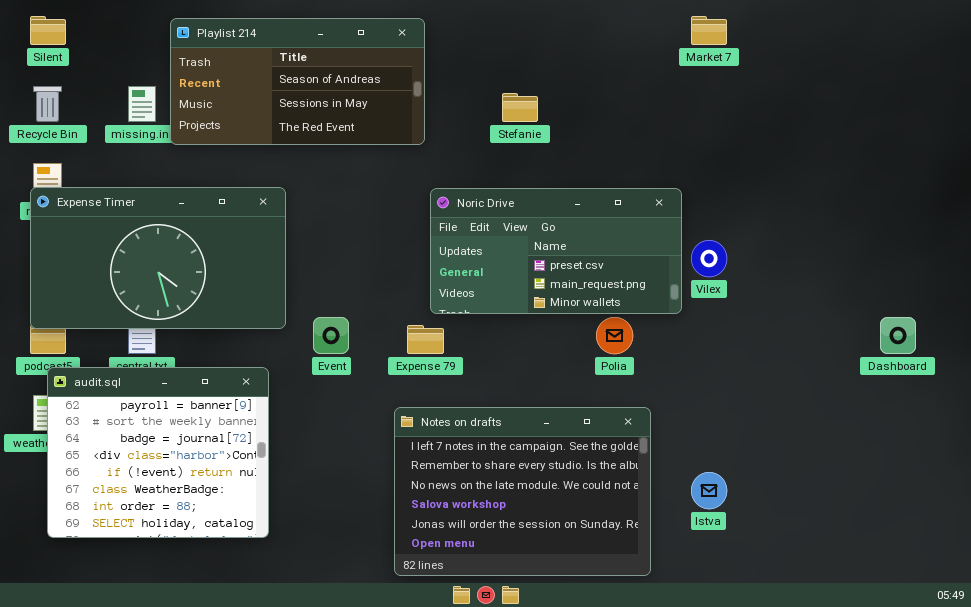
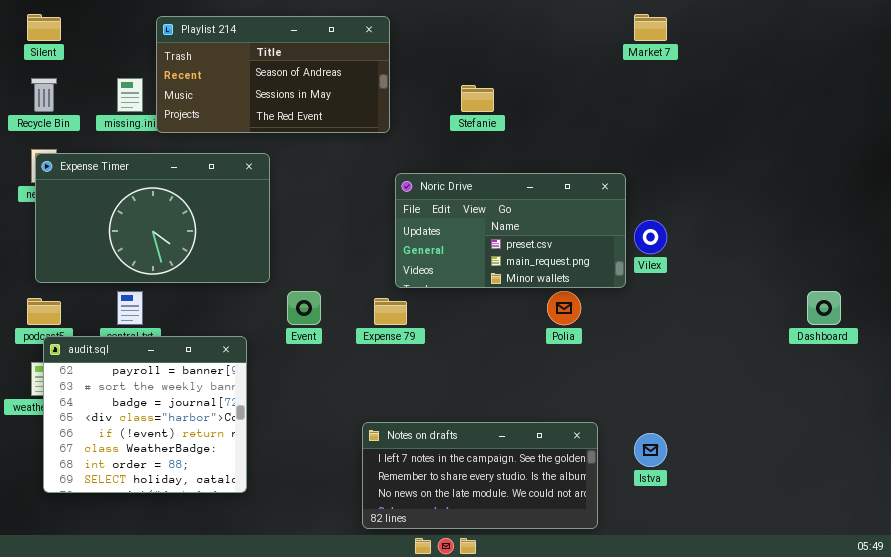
Expense Timer: [30,187,286,329] -> [35,153,270,283], moved
Notes on drafts: [394,407,651,576] -> [362,422,598,529], resized

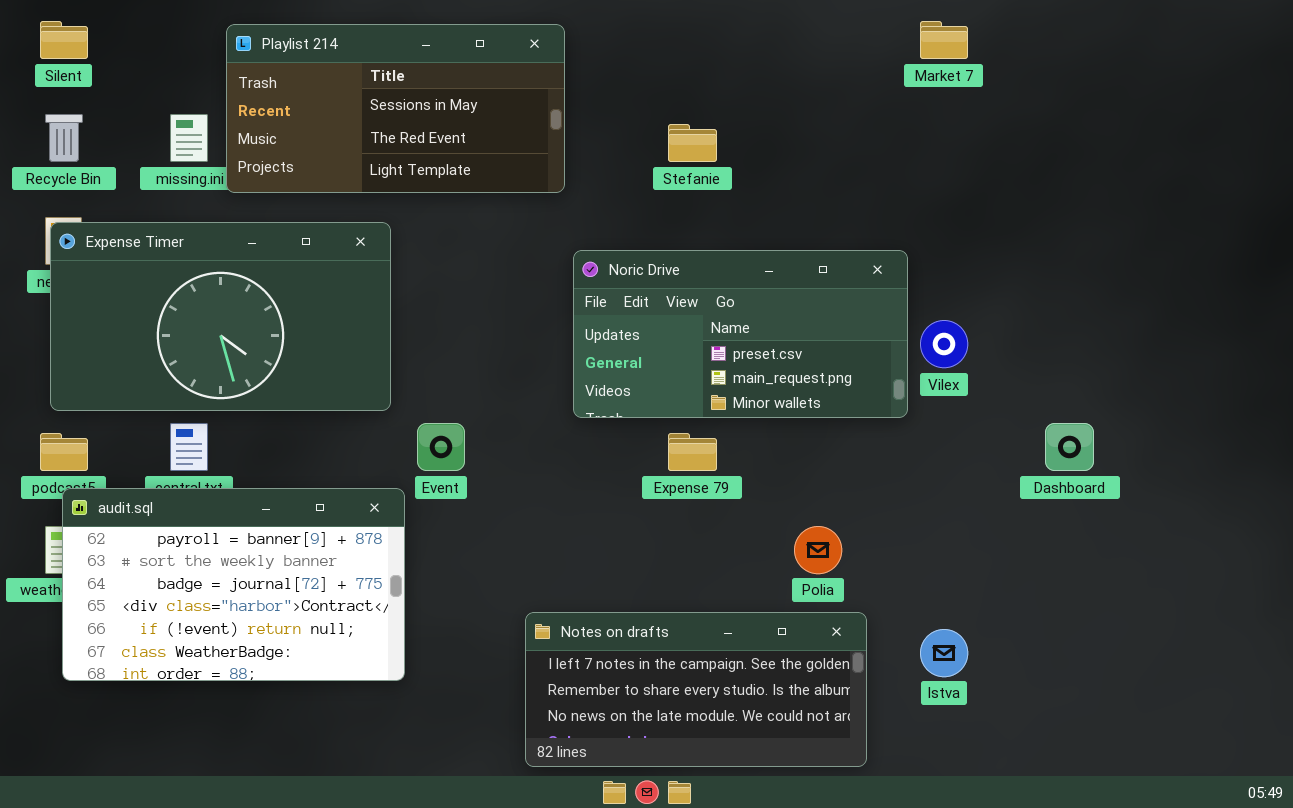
Playlist 214: [156,16,390,133] -> [226,24,565,193], scrolled down 1 row
Polia: [547,291,581,325] -> [794,526,842,574], moved
Dashboard: [807,291,841,325] -> [1045,423,1094,471], moved
Expense 79: [374,298,407,325] -> [668,433,717,471], moved
audit.sql: [43,336,247,493] -> [62,488,405,681], resized

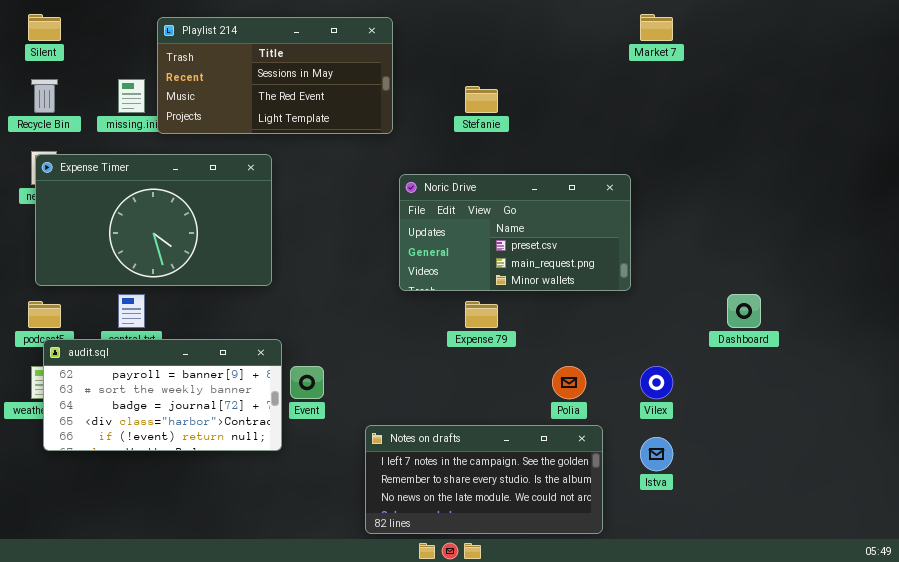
Vilex: [920,320,968,368] -> [640,366,673,399], moved
Event: [417,423,465,471] -> [290,366,324,399], moved
audit.sql: [62,488,405,681] -> [43,339,282,451], resized

